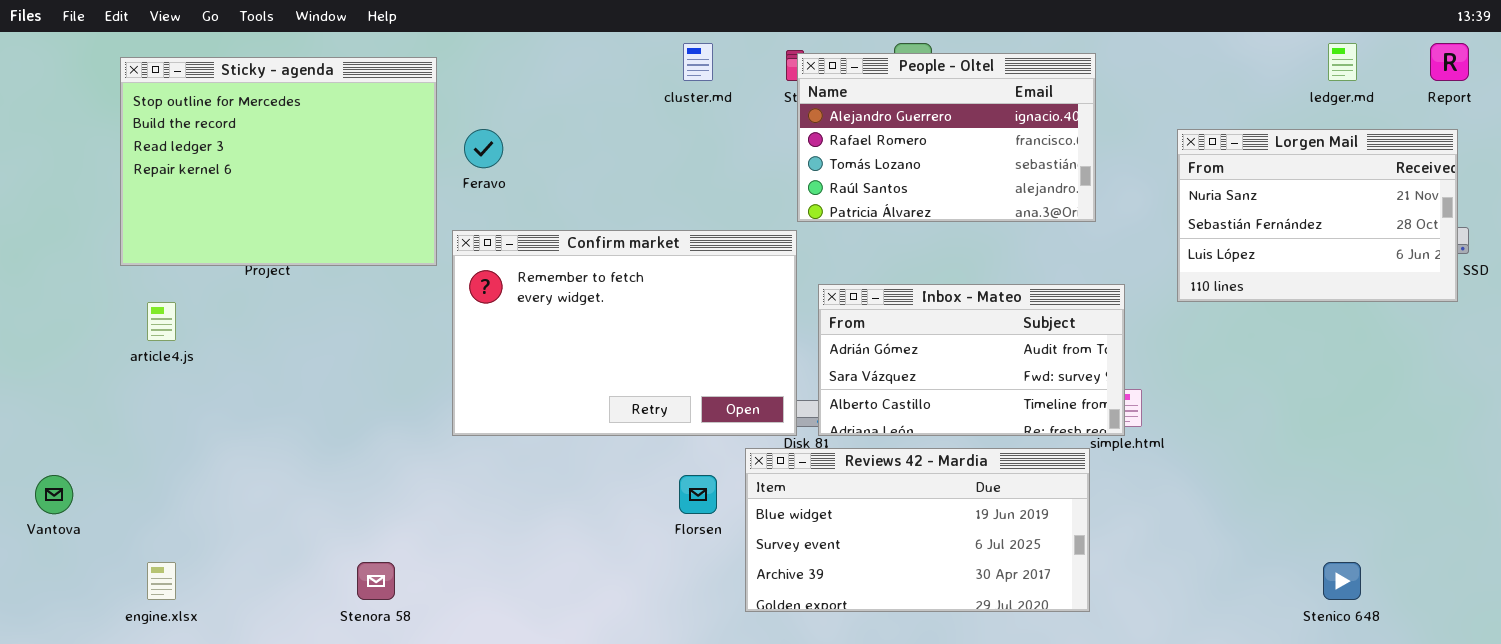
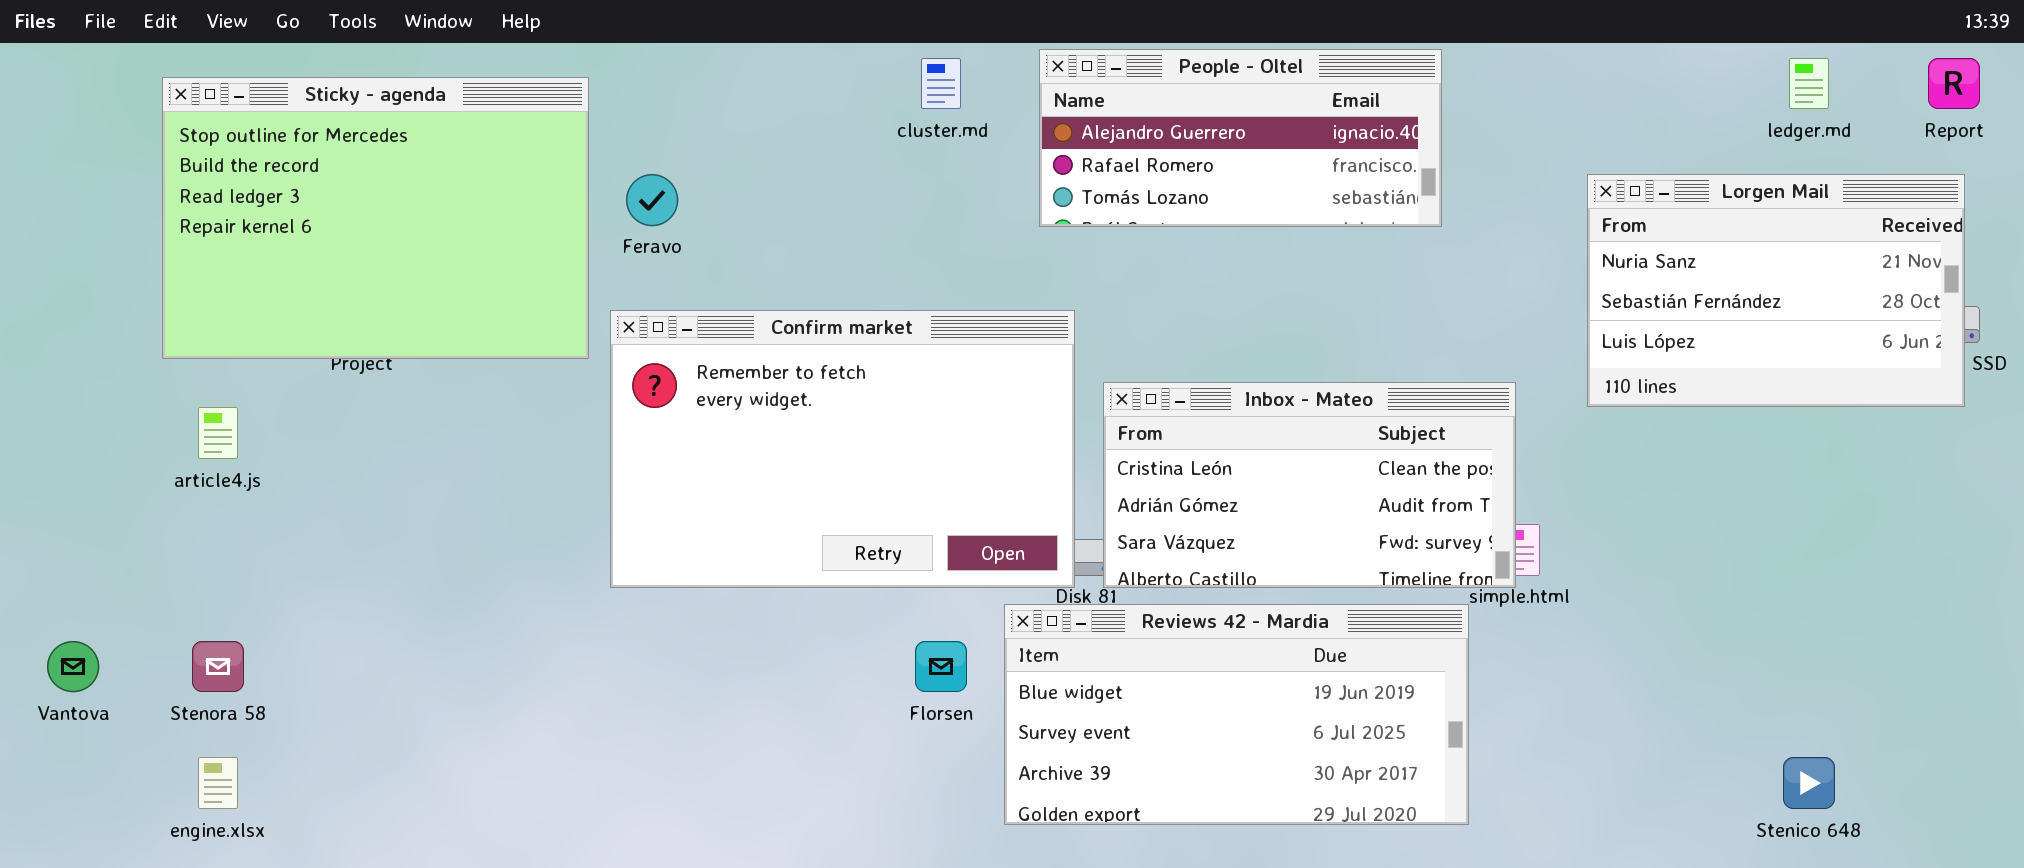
People - Oltel: [797,53,1096,222] -> [1039,49,1442,227], moved, resized
Inbox - Mateo: [818,284,1125,436] -> [1103,382,1516,588], scrolled up 1 row
Stenora 58: [357,562,395,600] -> [192,641,244,692], moved

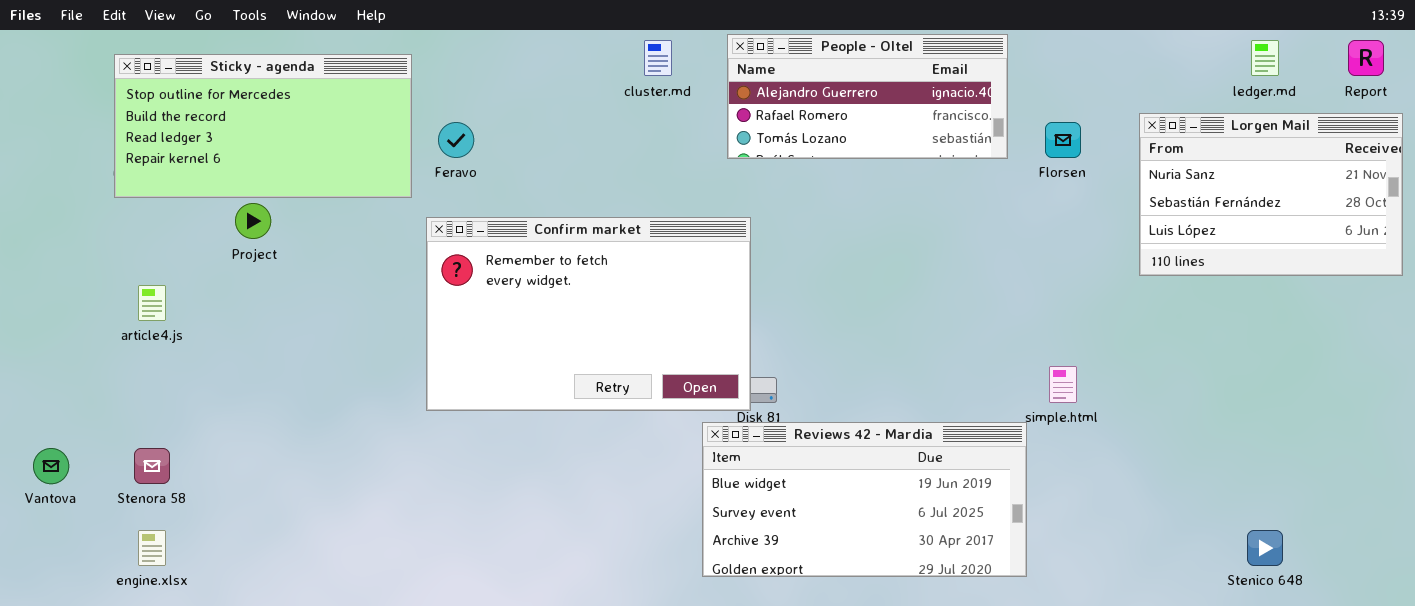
Sticky - agenda: [162,77,589,359] -> [114,54,412,198], resized
Lorgen Mail: [1587,174,1965,407] -> [1139,113,1403,276], moved
Inbox - Mateo: [1103,382,1516,588] -> none, closed
Florsen: [915,641,967,692] -> [1045,122,1081,158], moved

